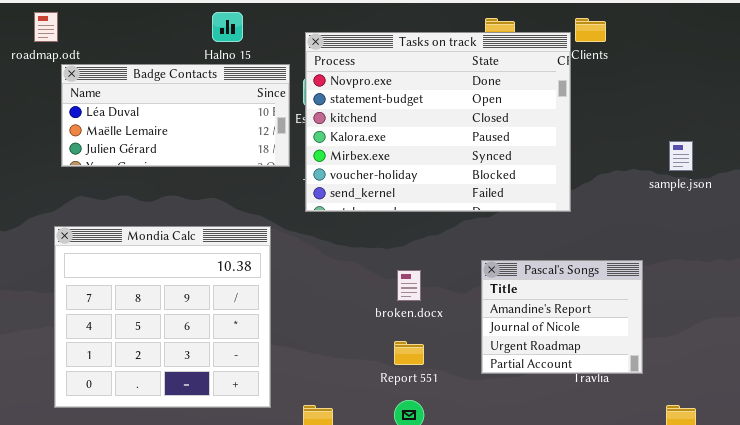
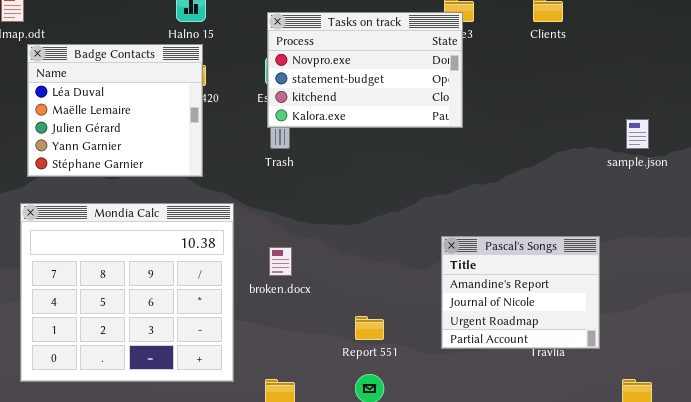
Tasks on track: [305,32,571,212] -> [267,12,463,128], resized
Badge Contacts: [61,64,290,167] -> [27,44,203,177], resized
broken.docx: [397,270,421,301] -> [269,247,292,276], moved

